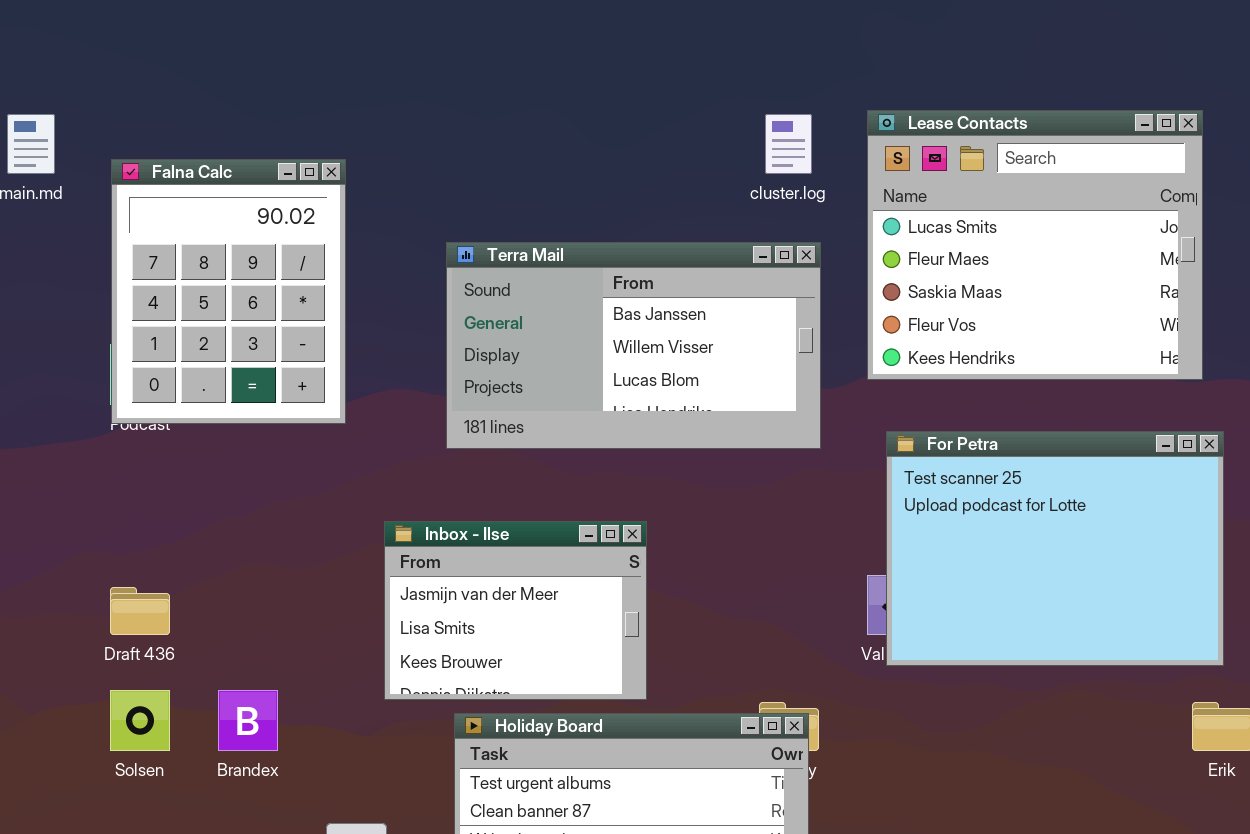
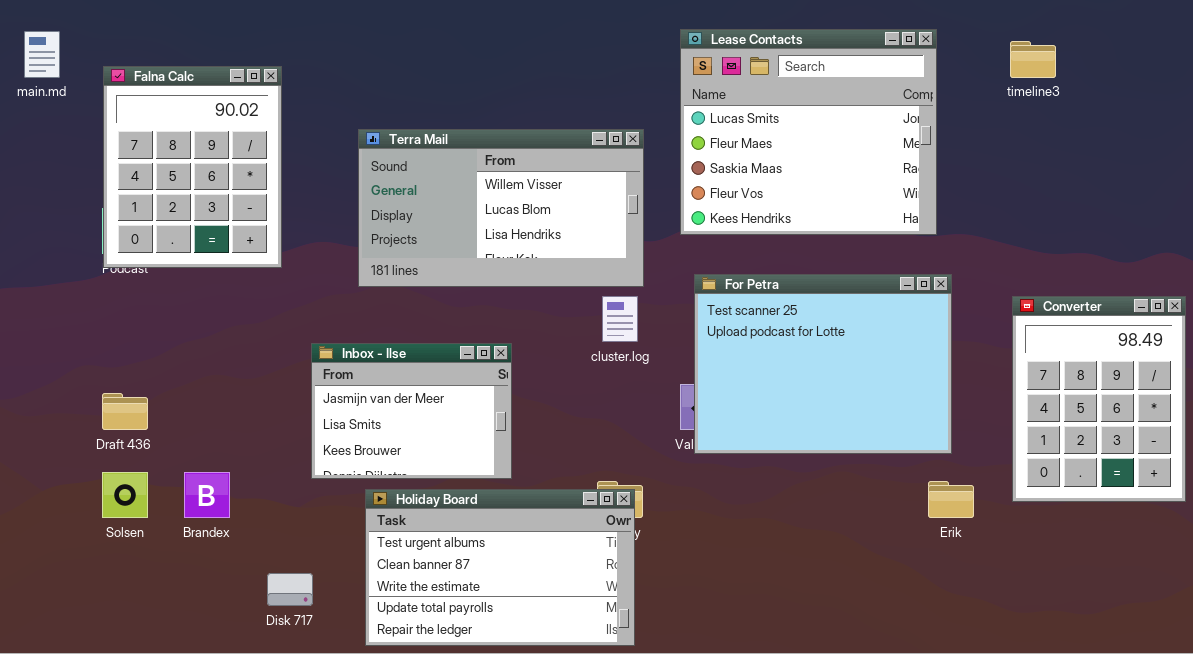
cluster.log: [765,114,812,174] -> [602,296,638,342], moved
Terra Mail: [446,242,821,449] -> [358,129,644,287], scrolled down 1 row

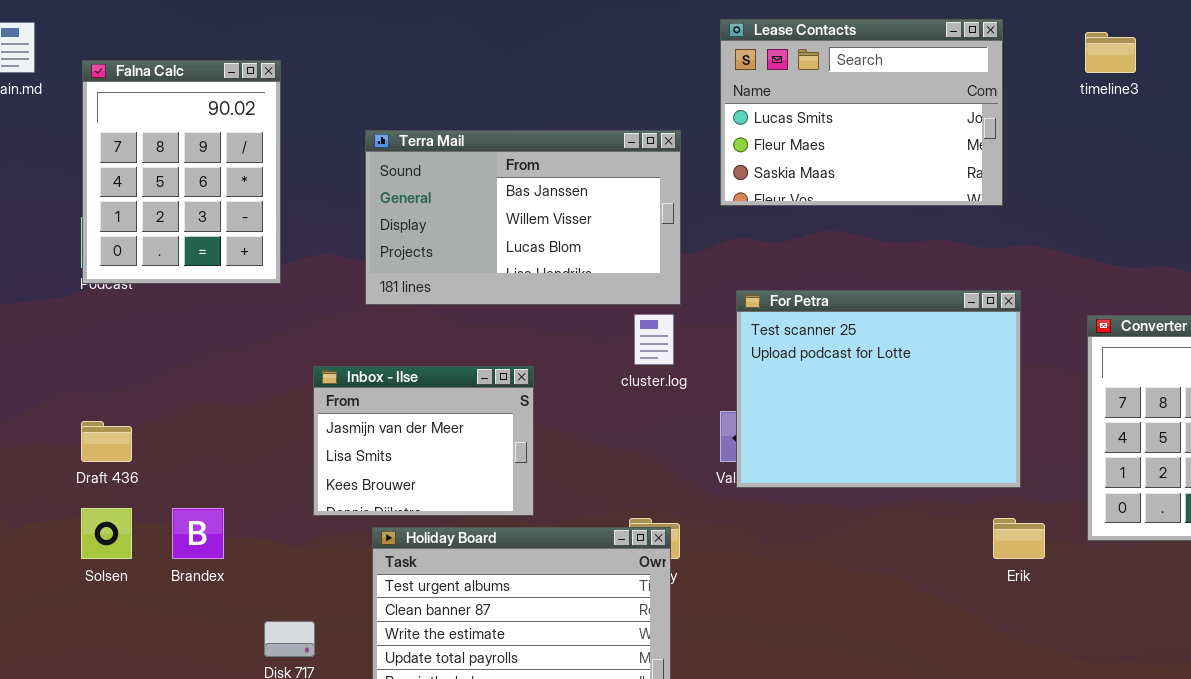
Lease Contacts: [680,29,937,235] -> [720,19,1003,206], resized
Terra Mail: [358,129,644,287] -> [365,130,681,305], scrolled up 1 row

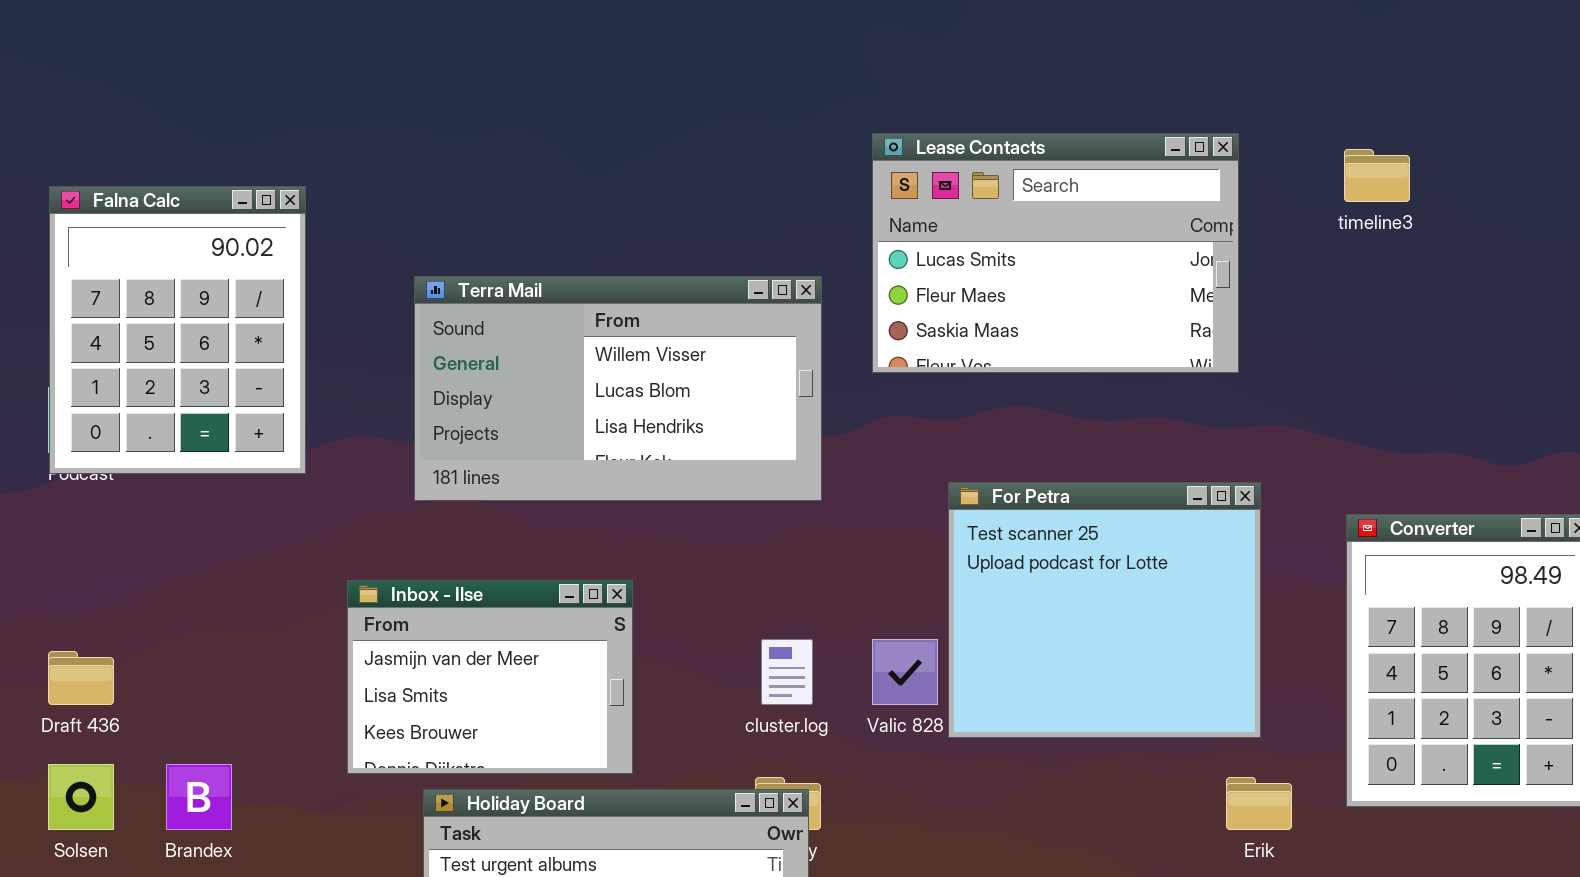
Terra Mail: [365,130,681,305] -> [414,276,822,501], scrolled down 1 row
For Petra: [736,290,1021,488] -> [948,482,1261,738], resized
cluster.log: [634,314,674,365] -> [761,639,813,705], moved

